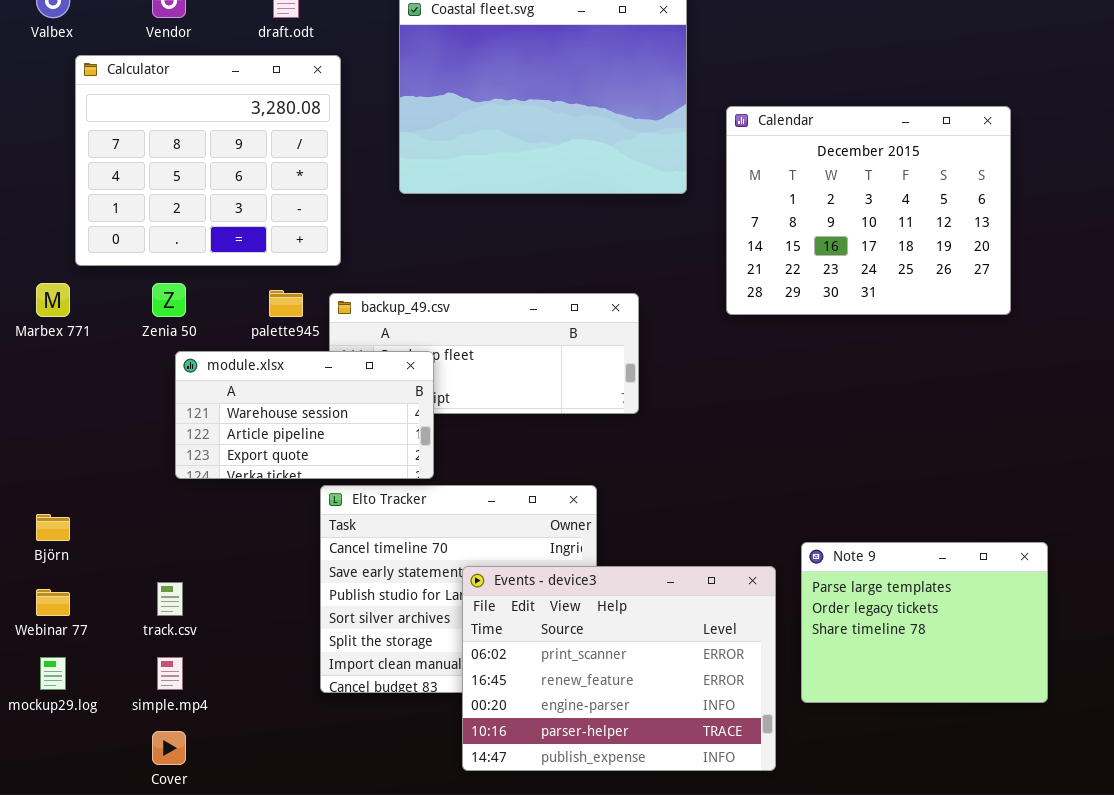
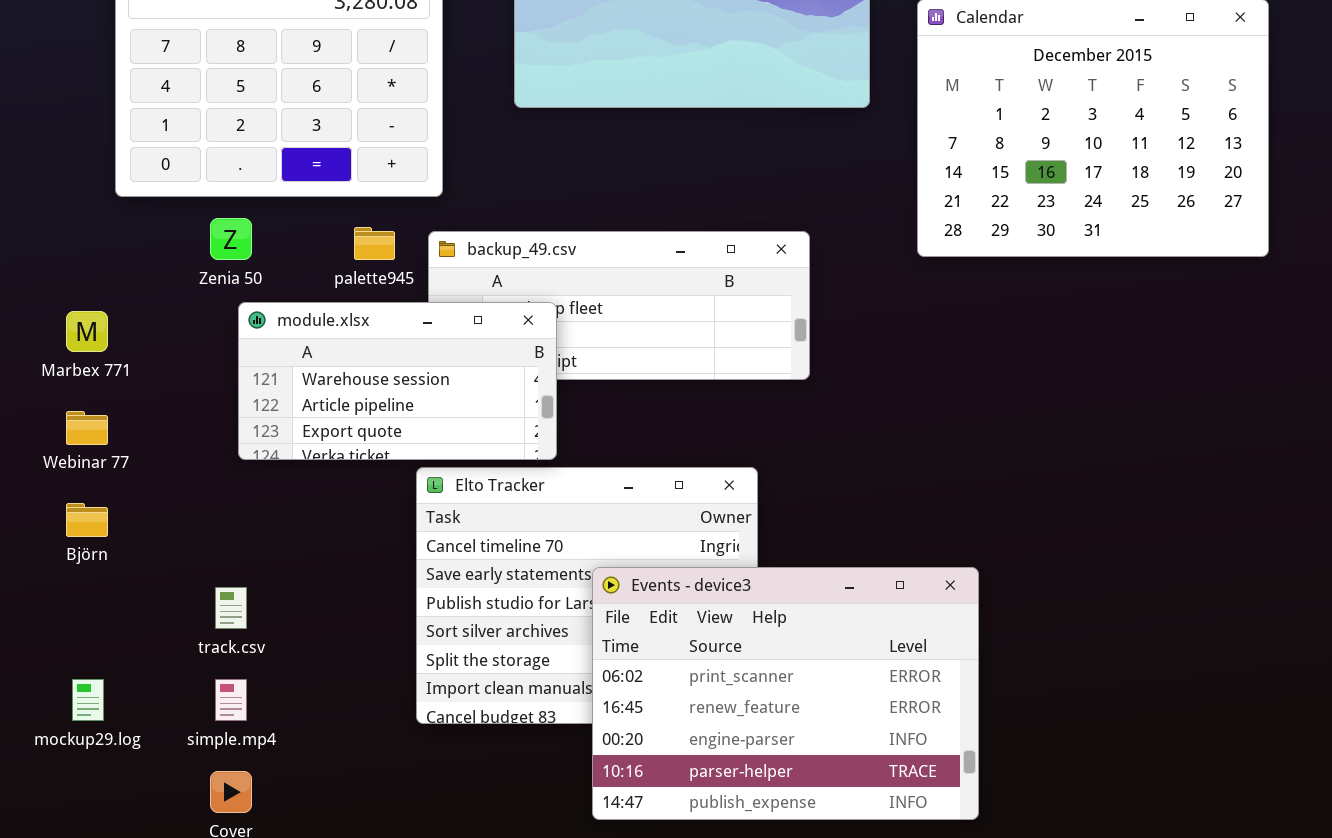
Marbex 771: [36,283,70,317] -> [66,311,108,352], moved
Note 9: [801,542,1048,703] -> none, closed
Webinar 77: [36,589,70,616] -> [66,411,108,445], moved

